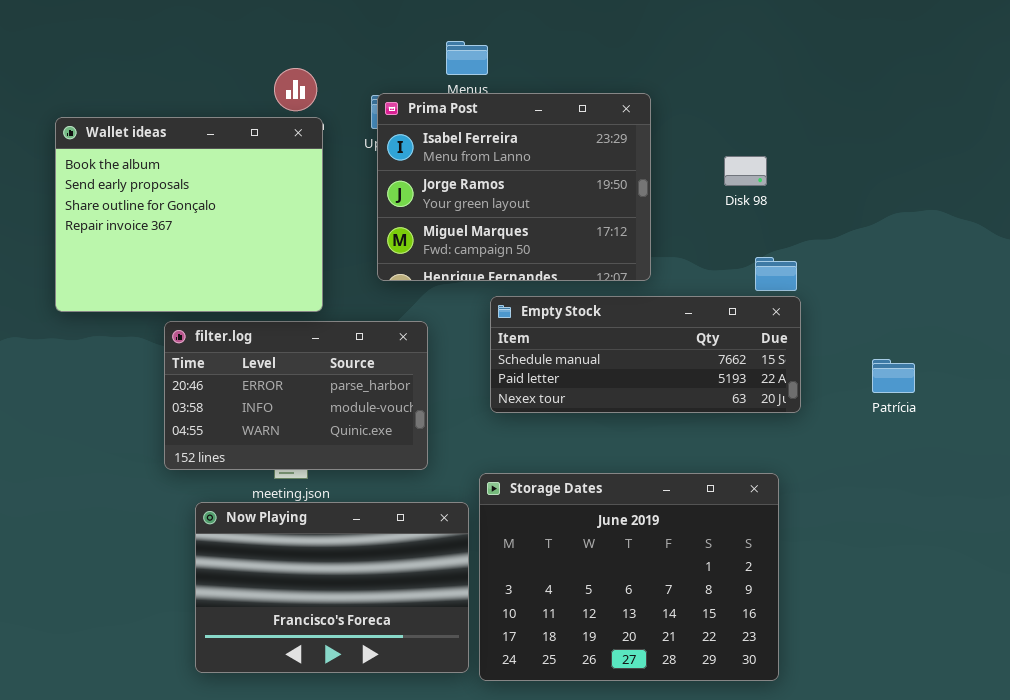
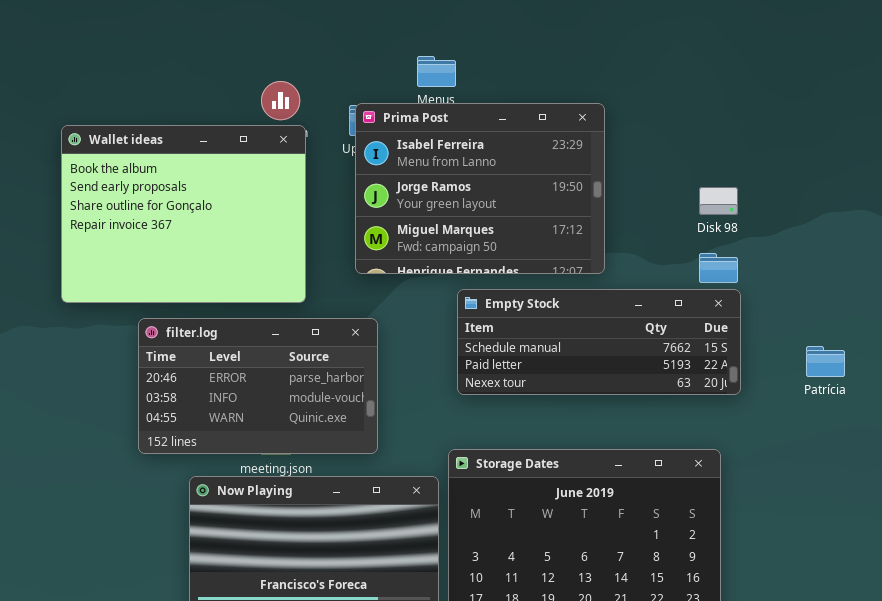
Disk 98: [724,156,767,186] -> [699,187,738,215], moved
filter.log: [164,321,428,470] -> [138,318,378,454], moved

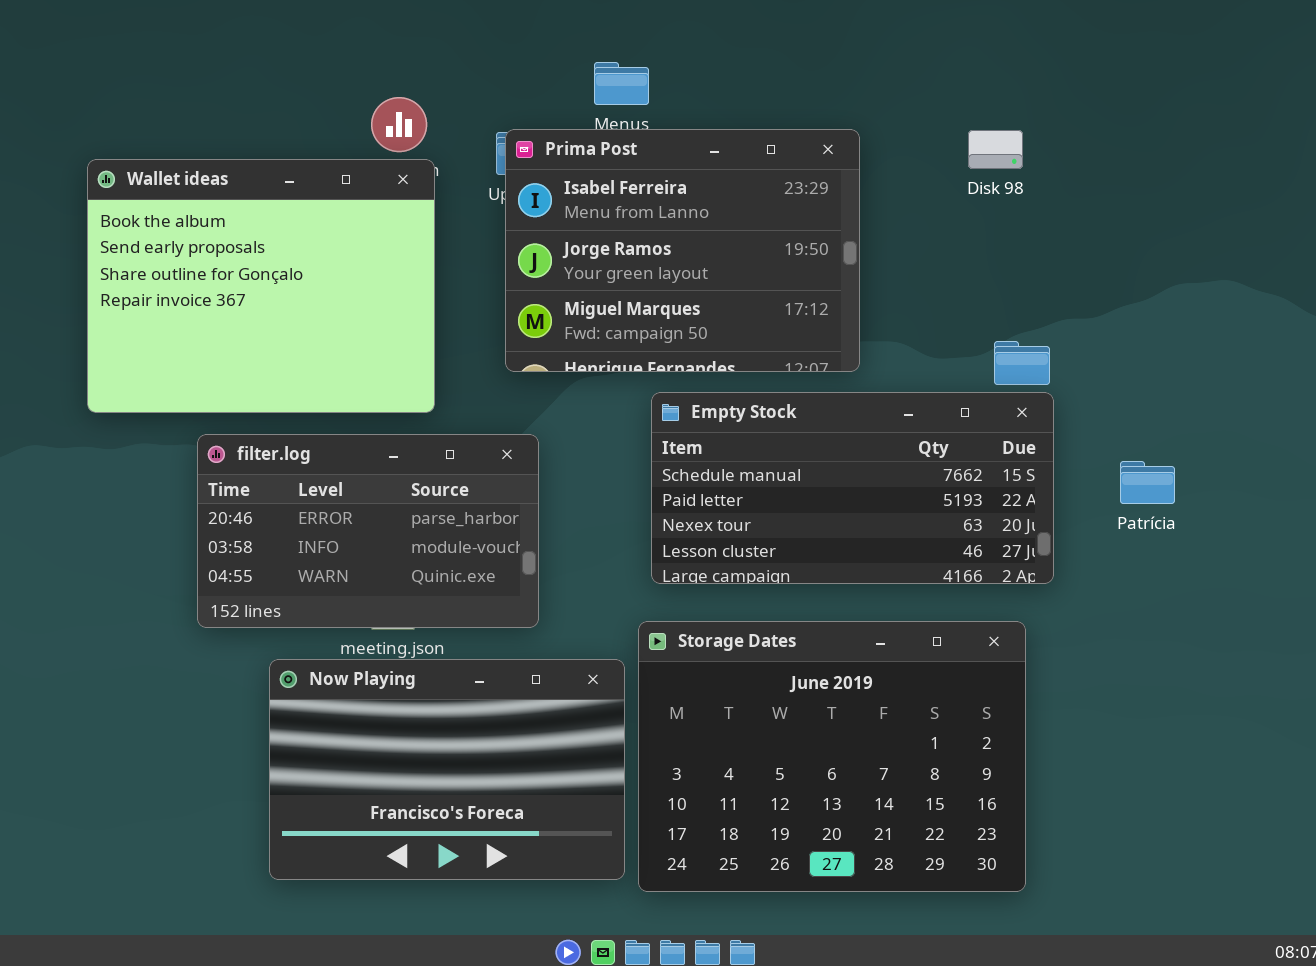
Disk 98: [699,187,738,215] -> [968,130,1023,169], moved
Empty Stock: [457,289,741,395] -> [651,392,1054,584], resized
Patrícia: [806,346,845,377] -> [1120,461,1175,504], moved

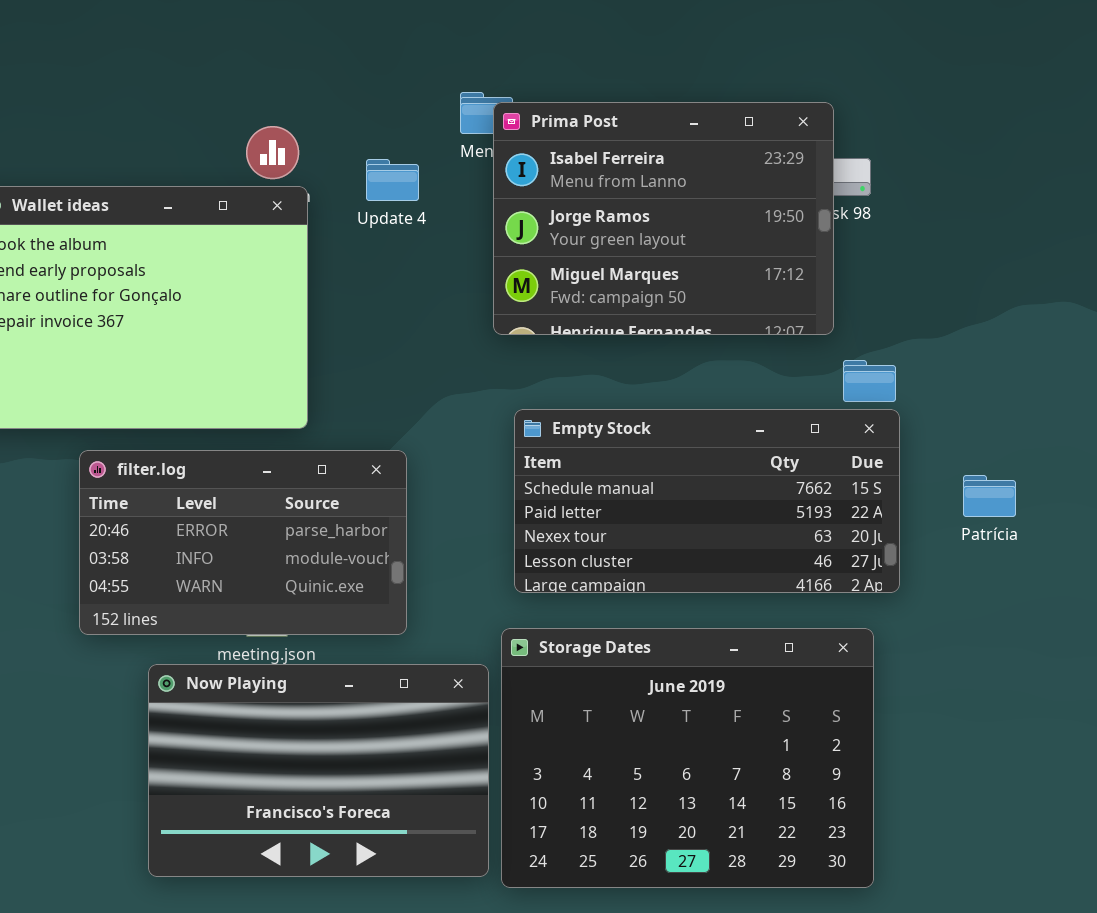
Prima Post: [505,129,860,372] -> [493,102,834,335], moved

